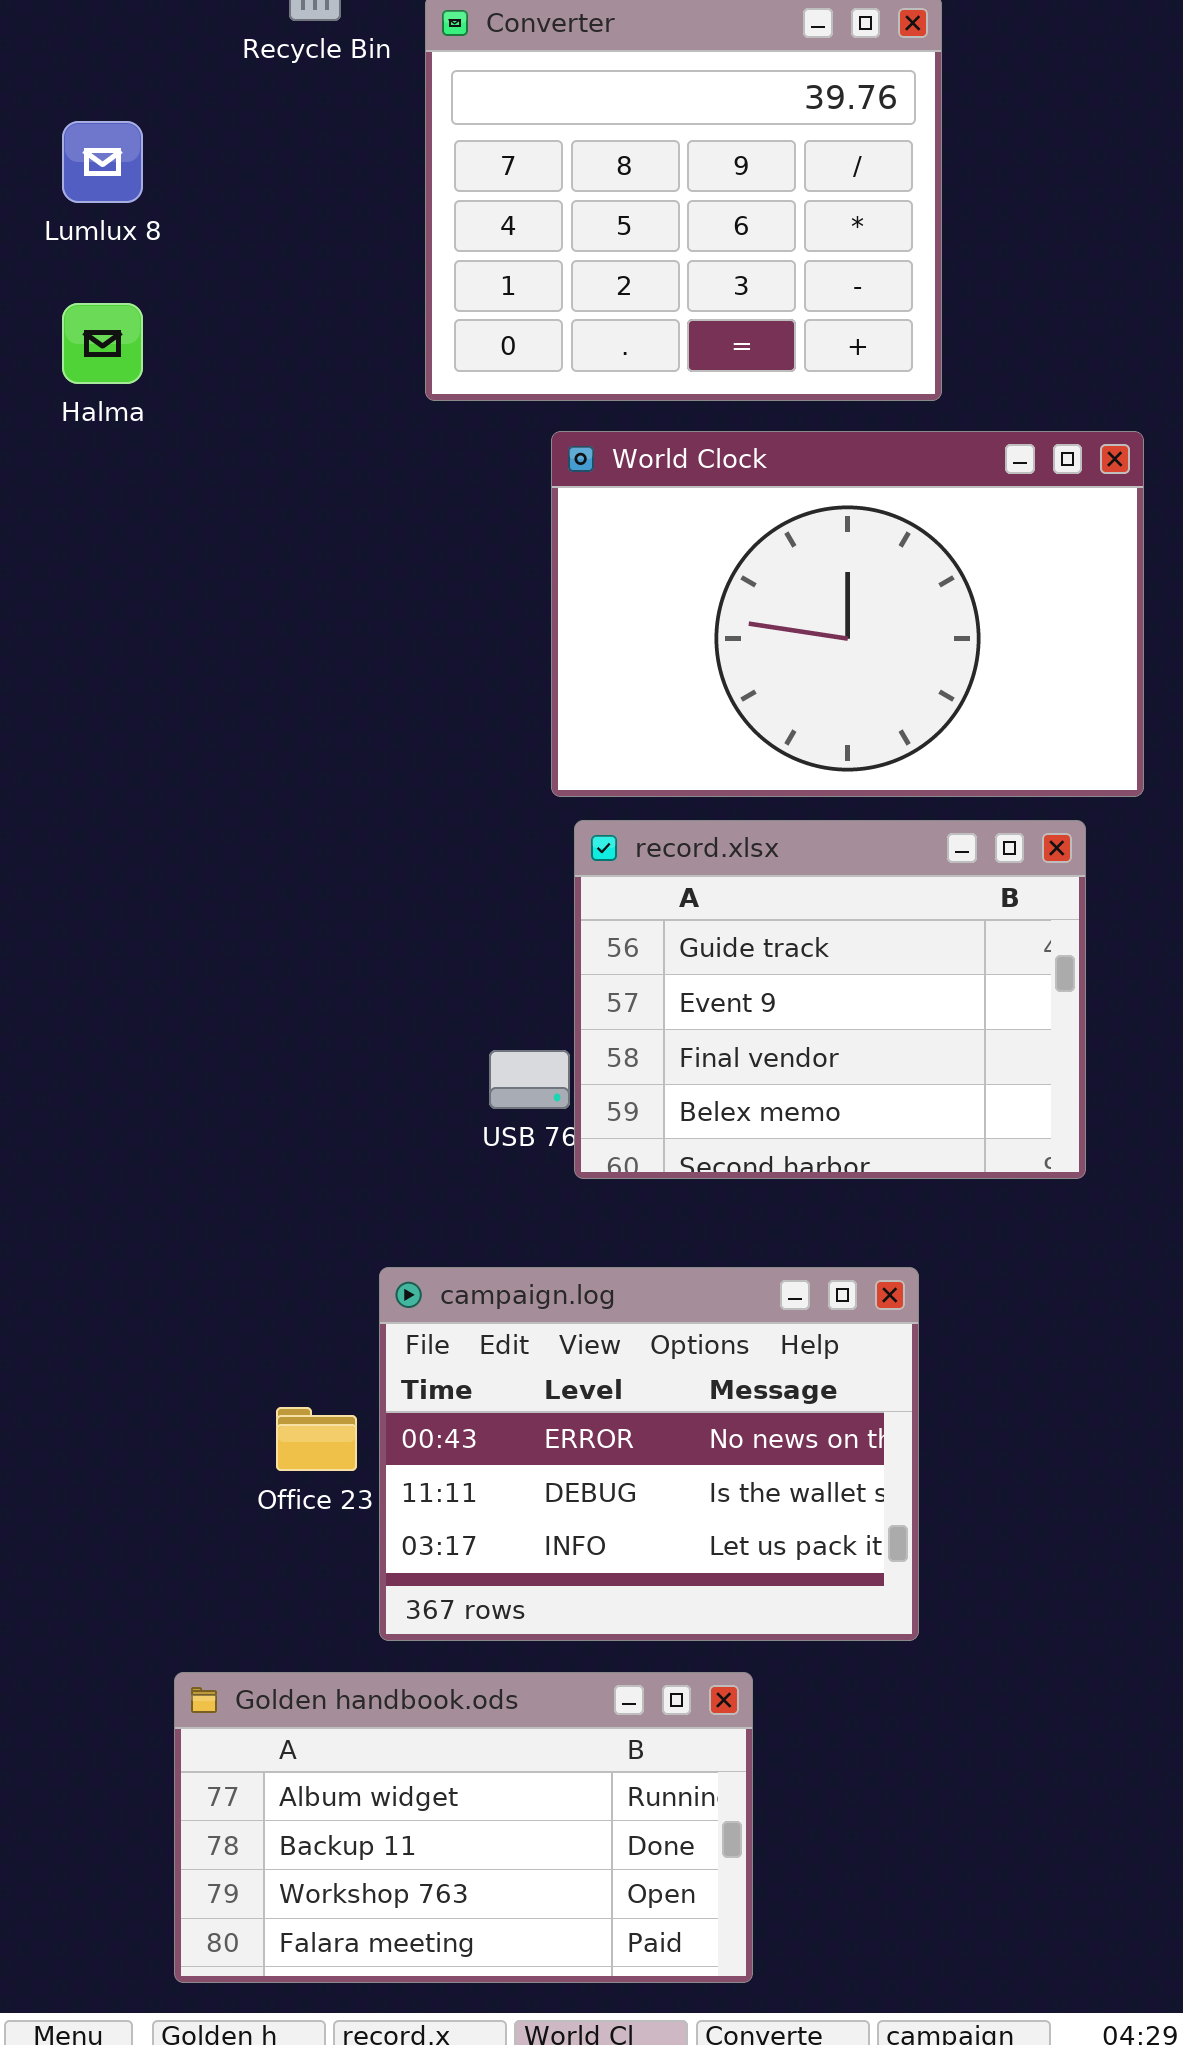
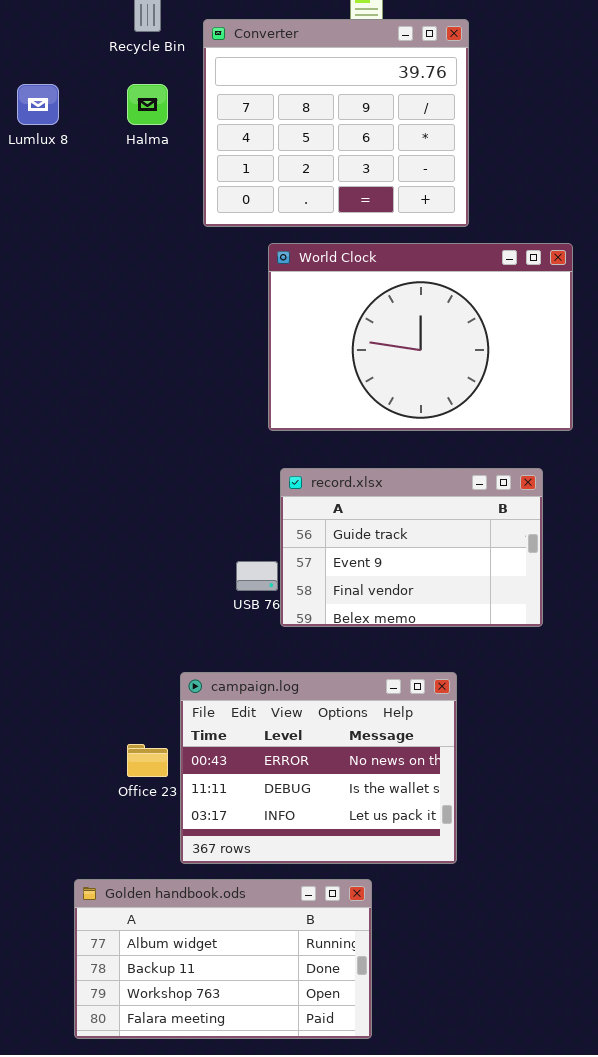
Halma: [62,303,143,384] -> [127,84,168,125], moved
record.xlsx: [574,820,1086,1179] -> [280,468,543,627], resized

